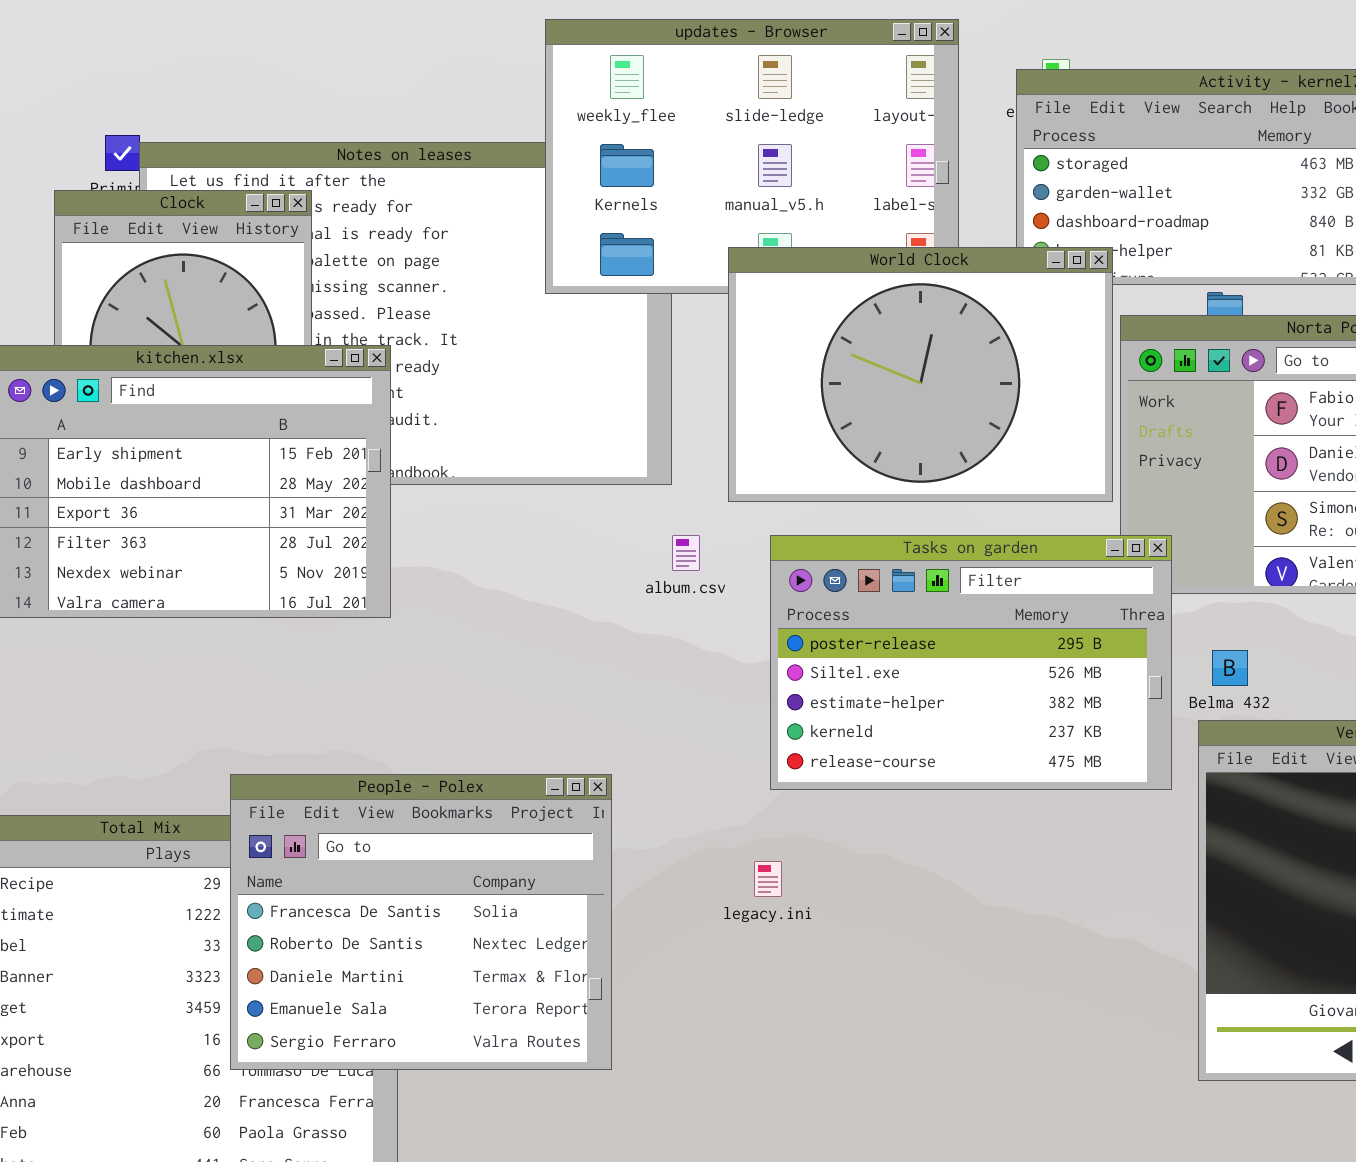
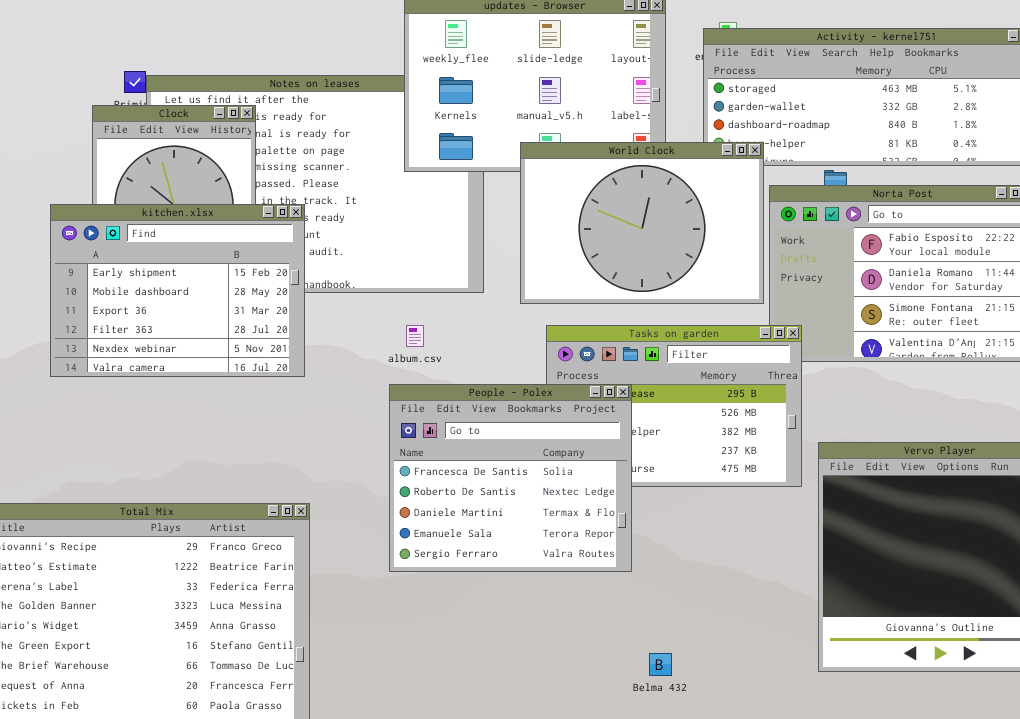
album.csv: [672,535,700,571] -> [406,325,424,347], moved
Belma 432: [1212,650,1248,686] -> [649,653,672,676], moved
People - Polex: [230,774,612,1070] -> [389,384,632,572], moved

